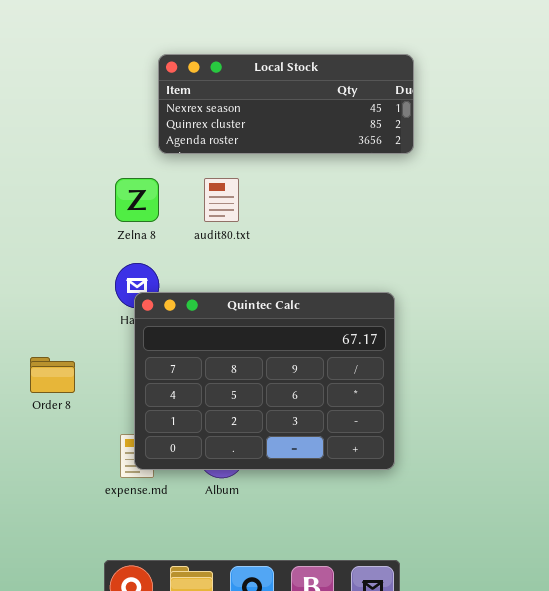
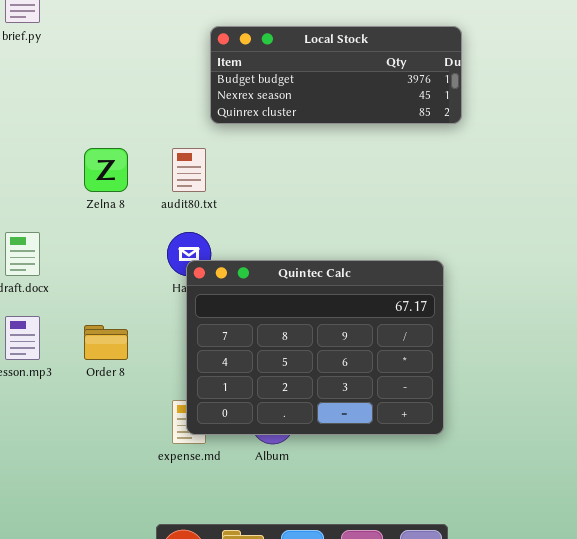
Local Stock: [158,54,414,154] -> [210,26,462,124], scrolled up 1 row
Zelna 8: [115,178,159,222] -> [84,148,128,192], moved
audit80.txt: [204,178,239,222] -> [172,148,206,192], moved

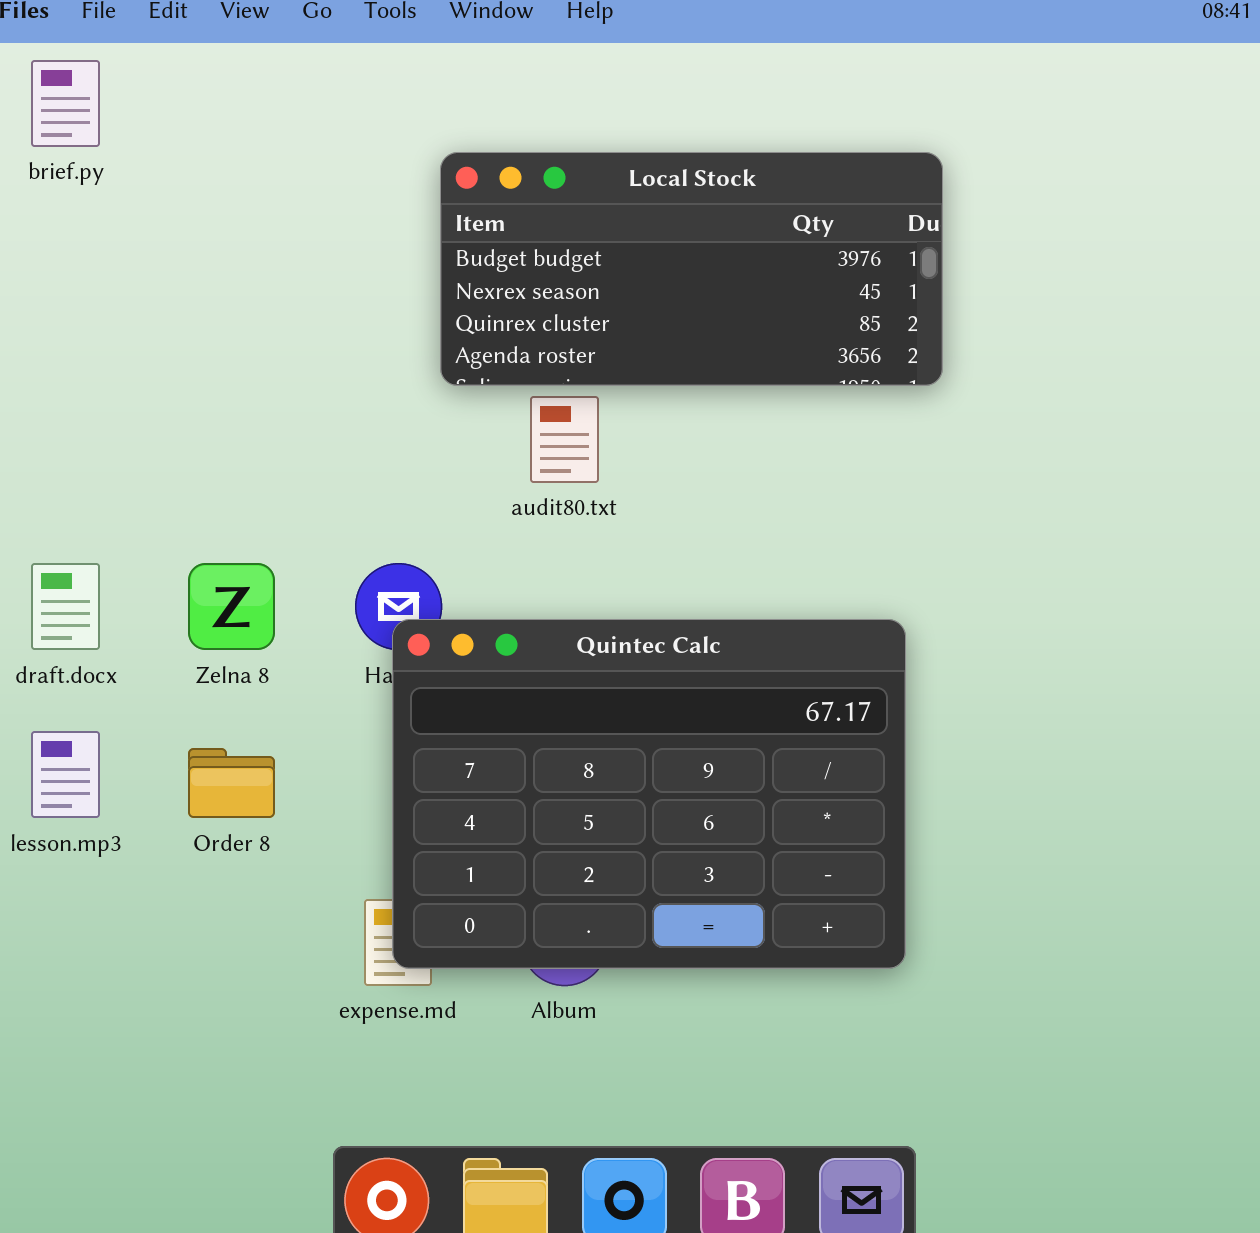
Local Stock: [210,26,462,124] -> [440,152,943,386], resized
Zelna 8: [84,148,128,192] -> [188,563,275,650], moved
audit80.txt: [172,148,206,192] -> [530,396,599,483], moved

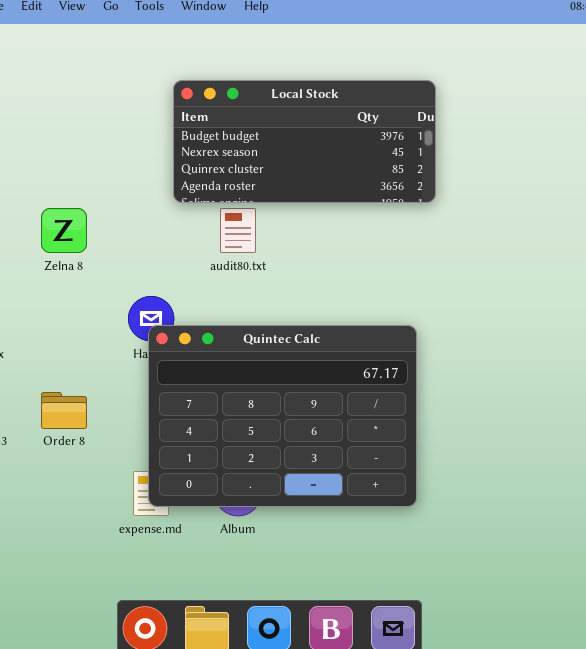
Zelna 8: [188,563,275,650] -> [41,208,87,253], moved

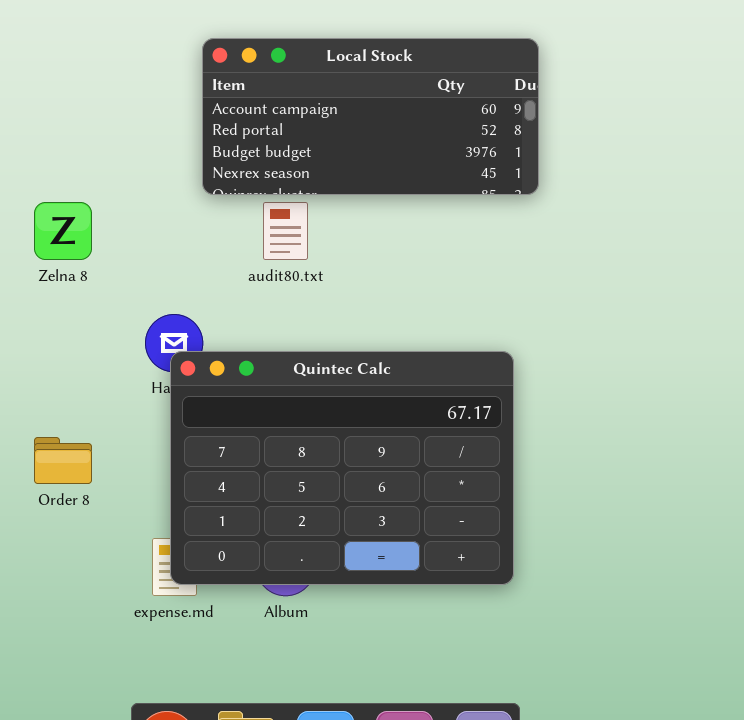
Local Stock: [173,80,436,203] -> [202,38,539,195], scrolled up 2 rows

